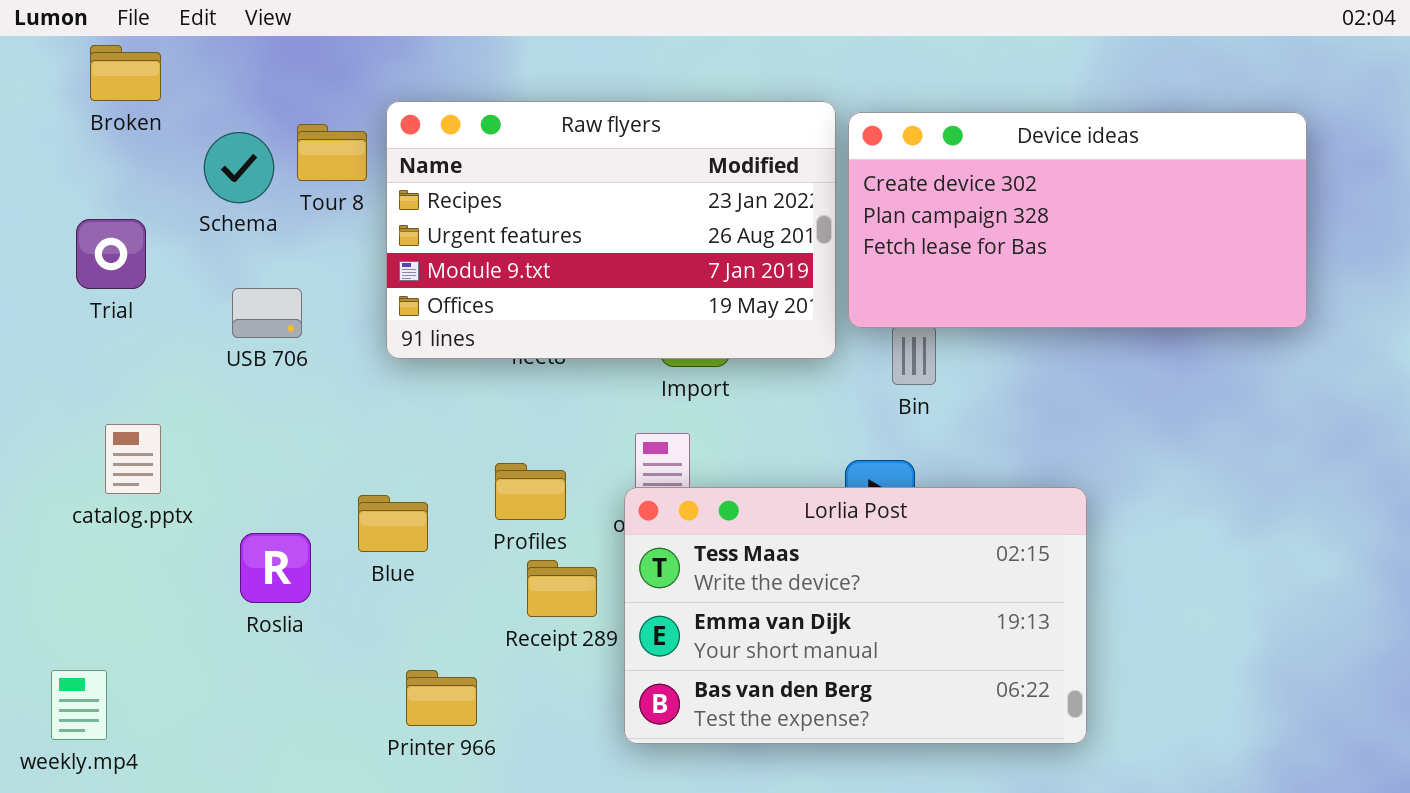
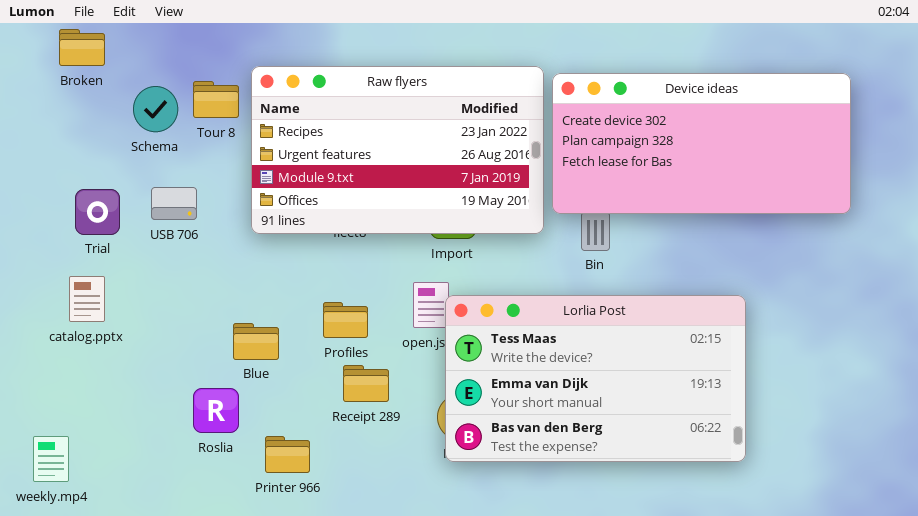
Trial: [76,219,146,289] -> [75,189,120,235], moved
Lorlia Post: [624,487,1087,744] -> [445,295,746,462], moved
Roslia: [240,533,311,603] -> [193,388,239,433], moved

